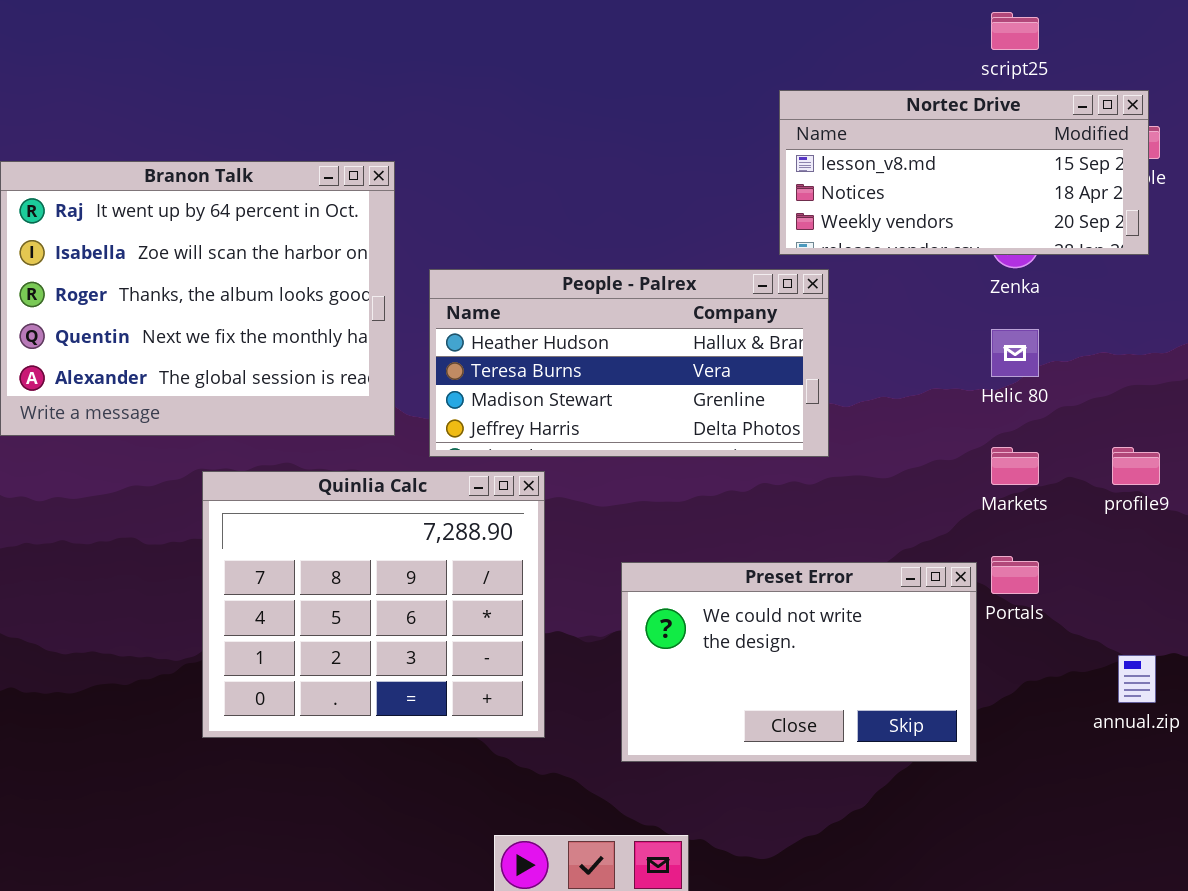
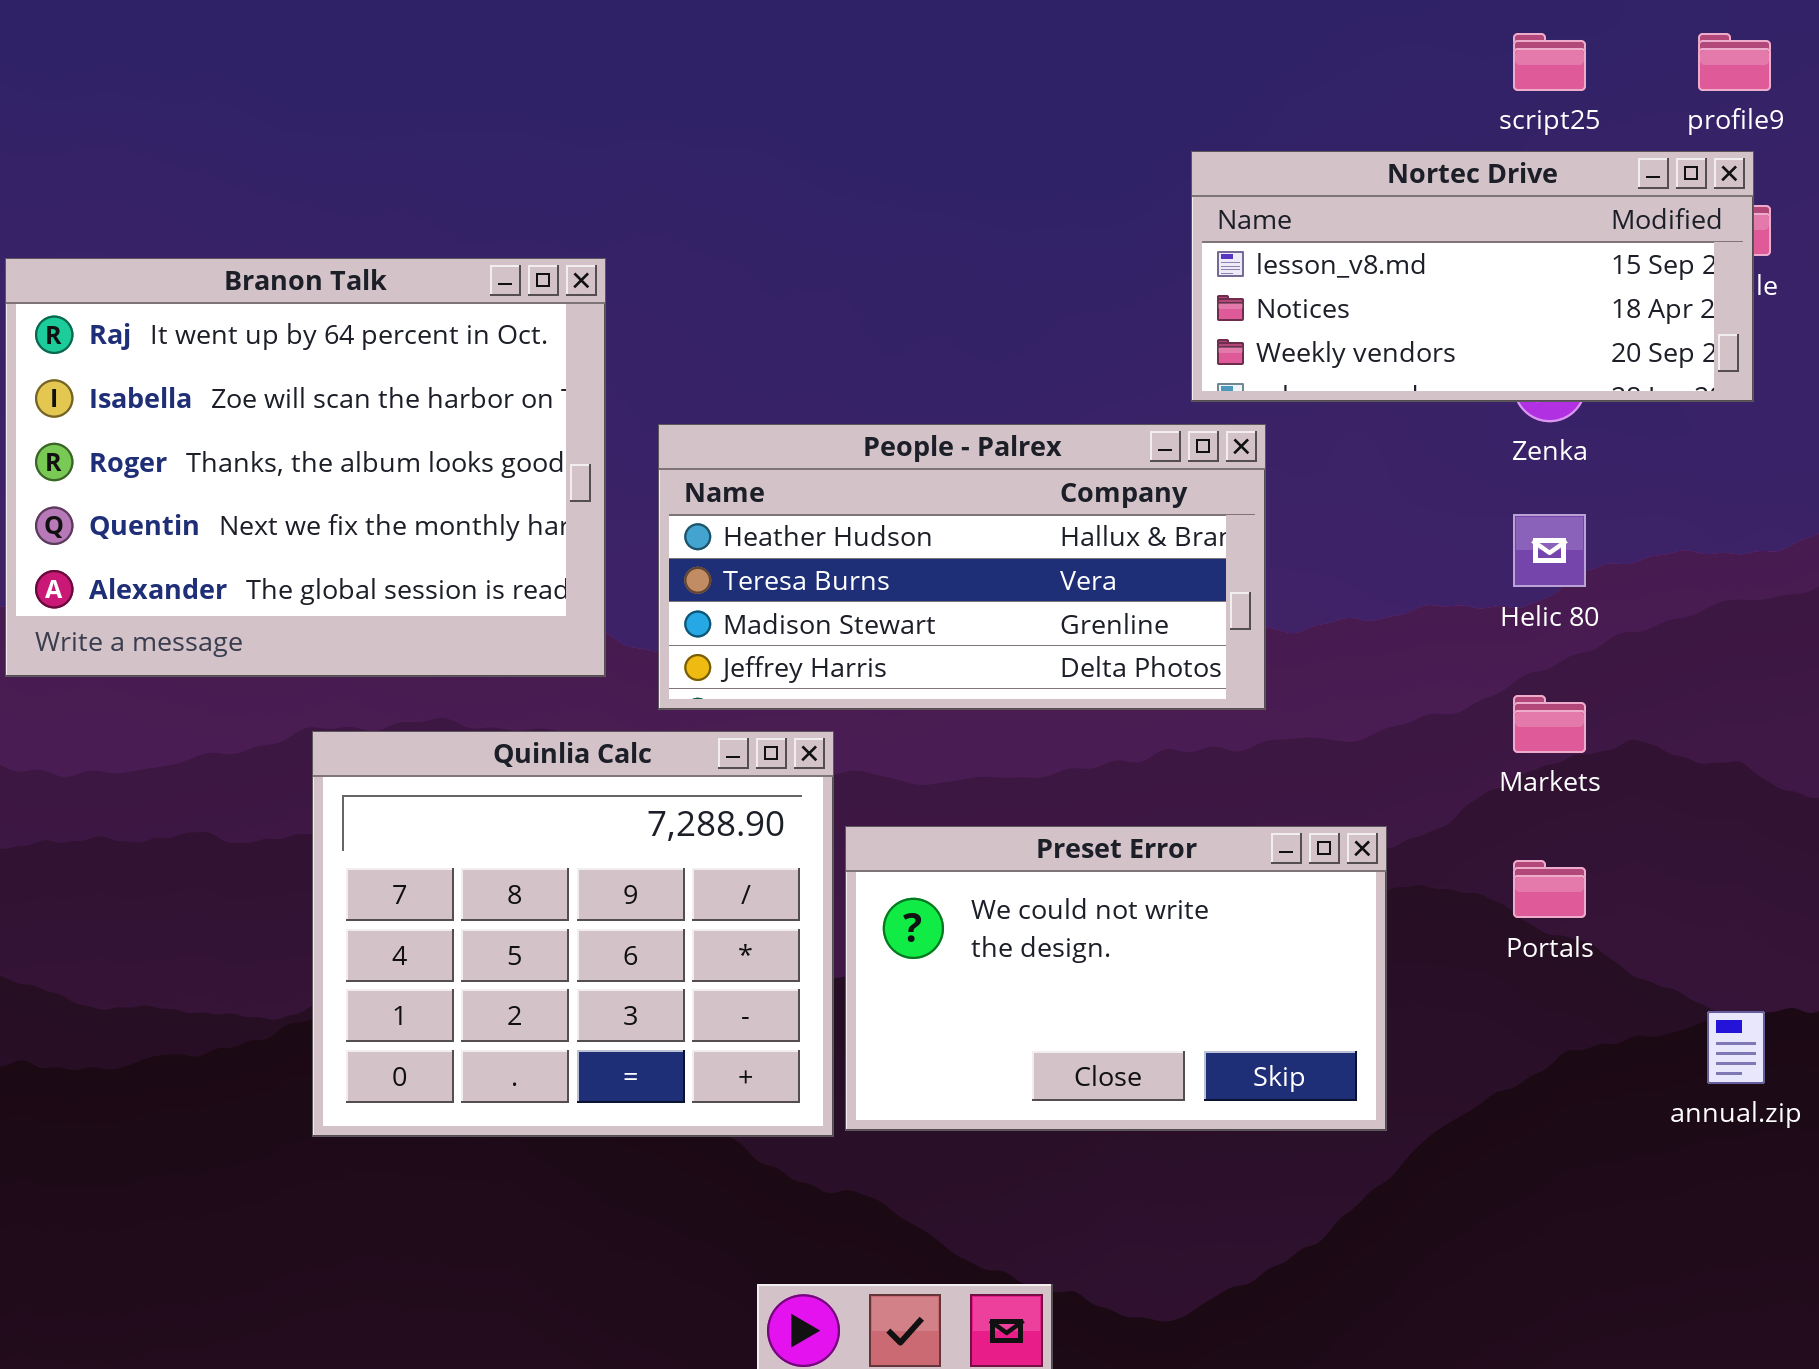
profile9: [1112,447,1160,485] -> [1698,33,1771,91], moved
Preset Error: [621,562,977,762] -> [845,826,1387,1131], moved

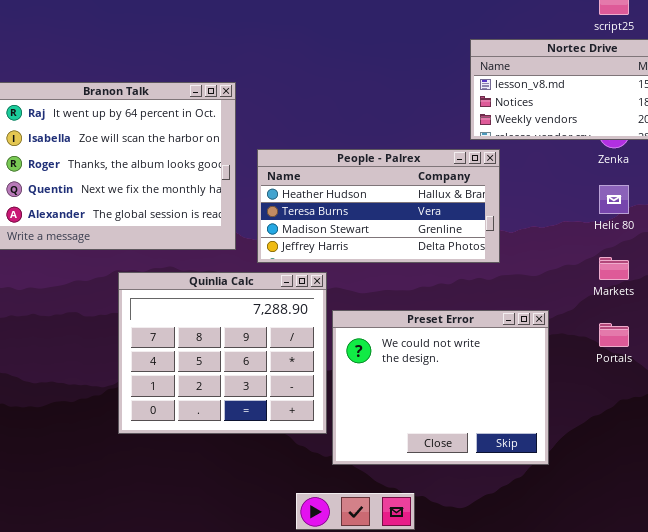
Preset Error: [845,826,1387,1131] -> [332,310,549,465], resized

